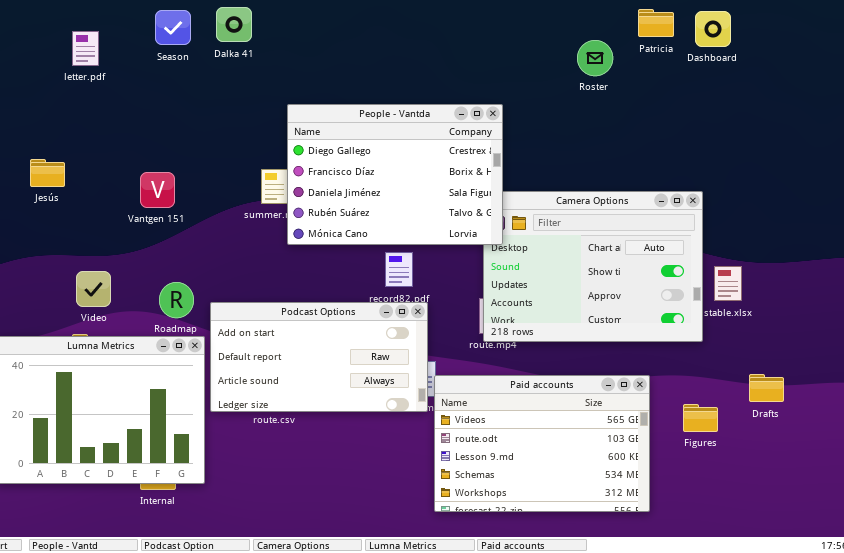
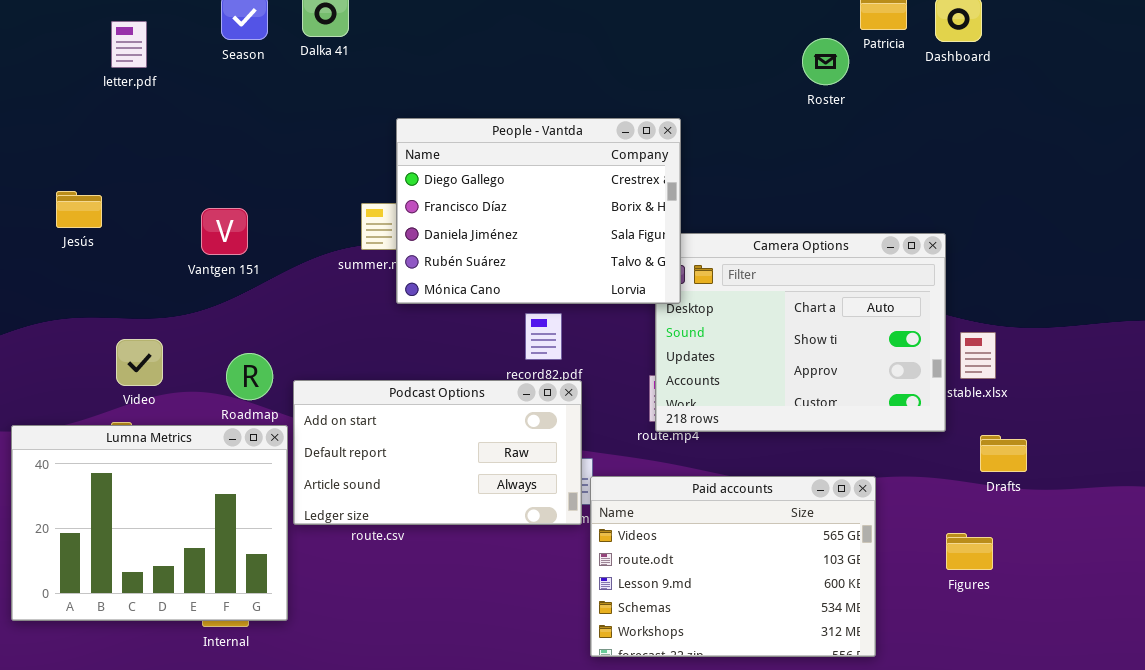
Roster: [577,40,613,76] -> [802,38,849,85], moved
Drafts: [749,374,784,402] -> [980,435,1027,472], moved
Figures: [683,404,718,432] -> [946,533,993,570], moved

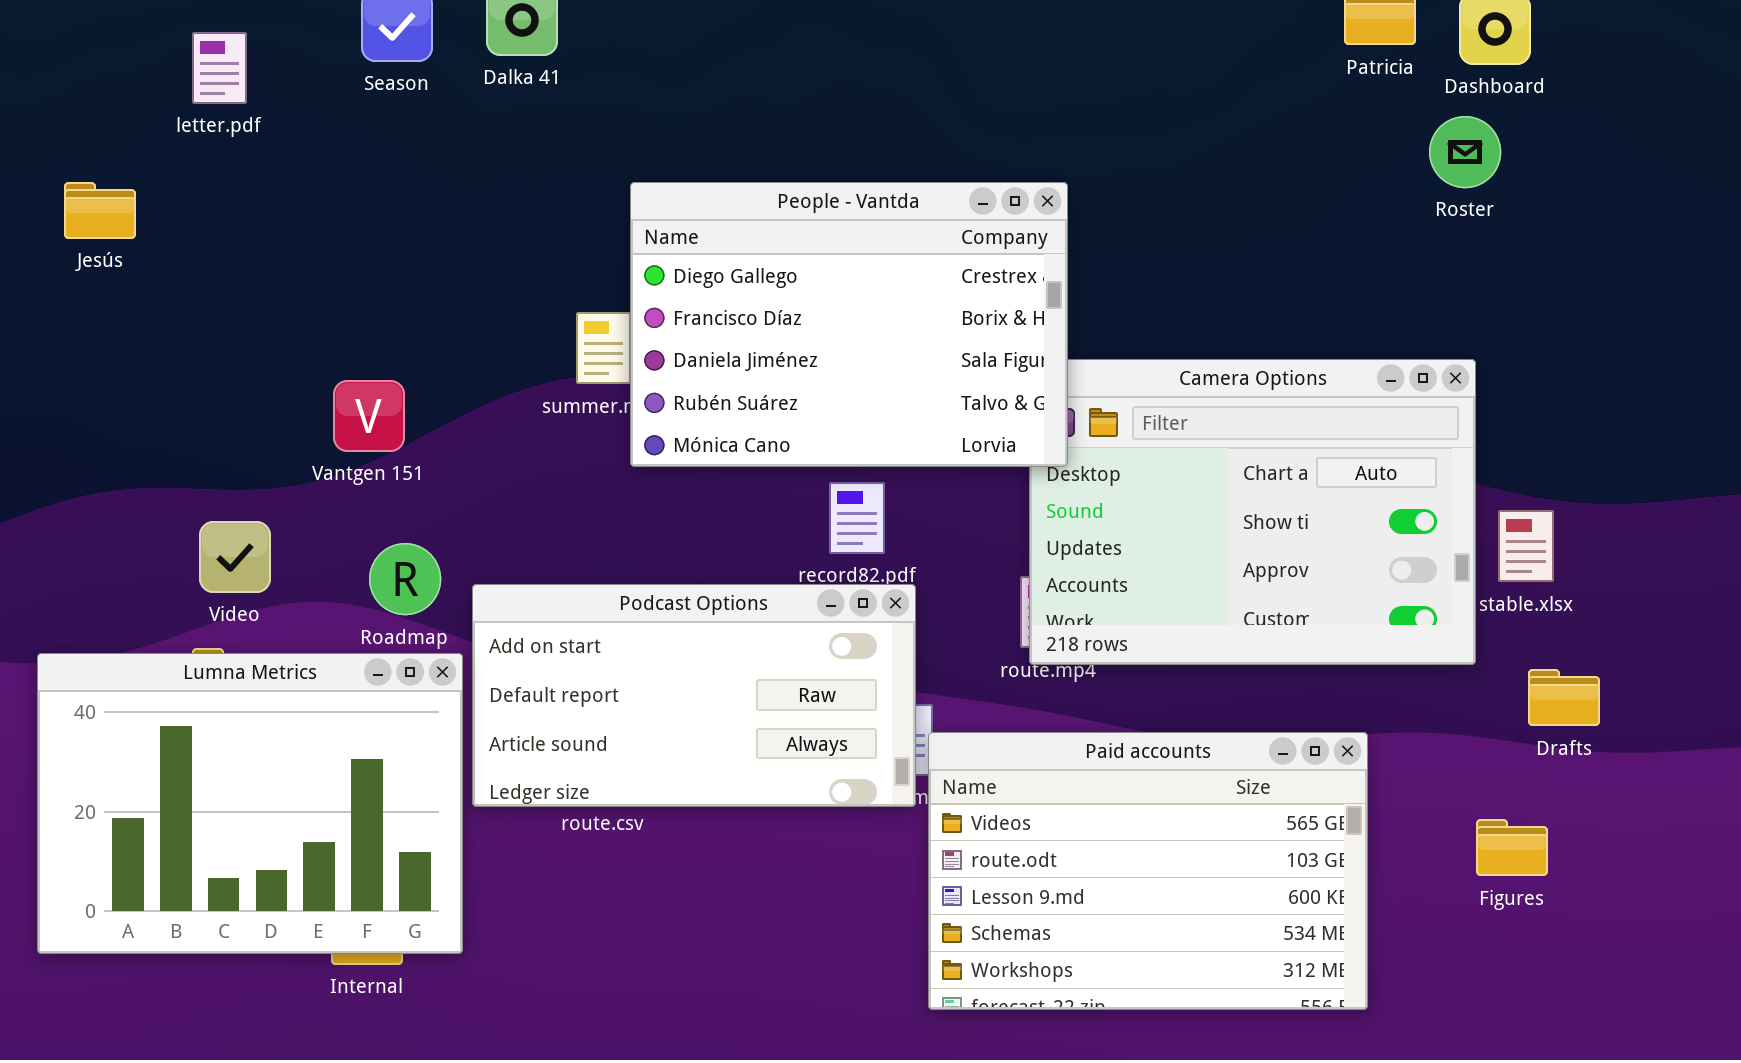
Roster: [802,38,849,85] -> [1429,116,1501,188], moved
Jesús: [56,191,102,228] -> [64,182,136,239], moved
Vantgen 151: [201,208,248,255] -> [333,380,405,452], moved

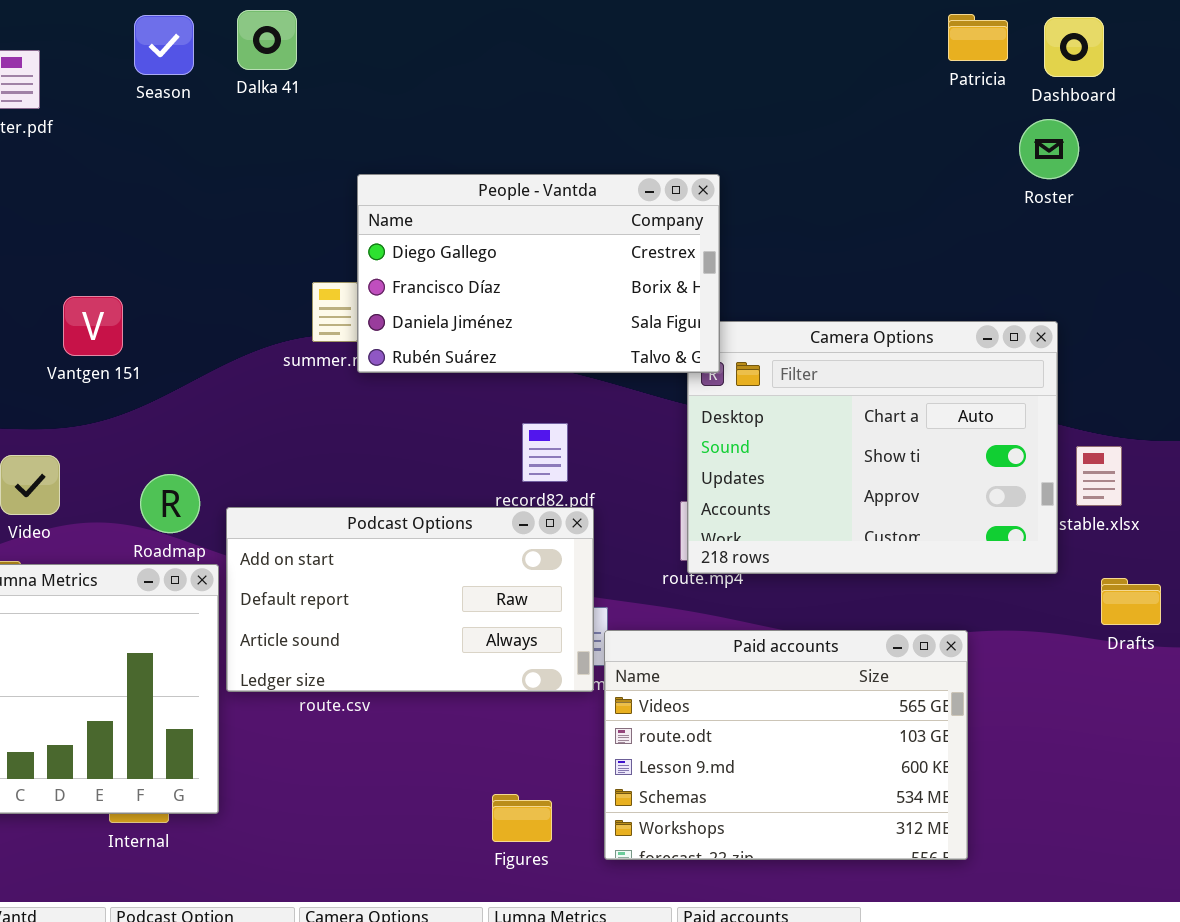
People - Vantda: [630,182,1068,467] -> [357,174,720,373], resized
Vantgen 151: [333,380,405,452] -> [63,296,123,356], moved
Figures: [1476,819,1548,876] -> [492,794,552,842], moved

